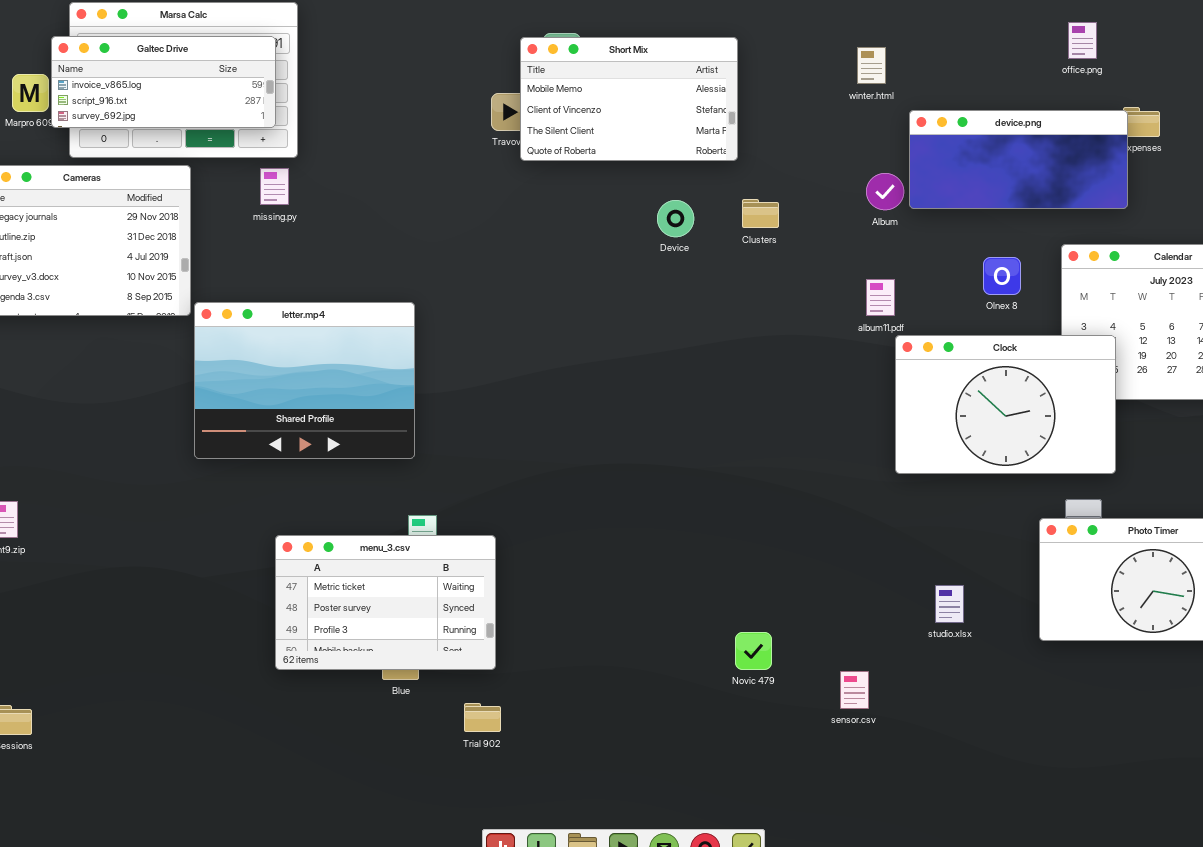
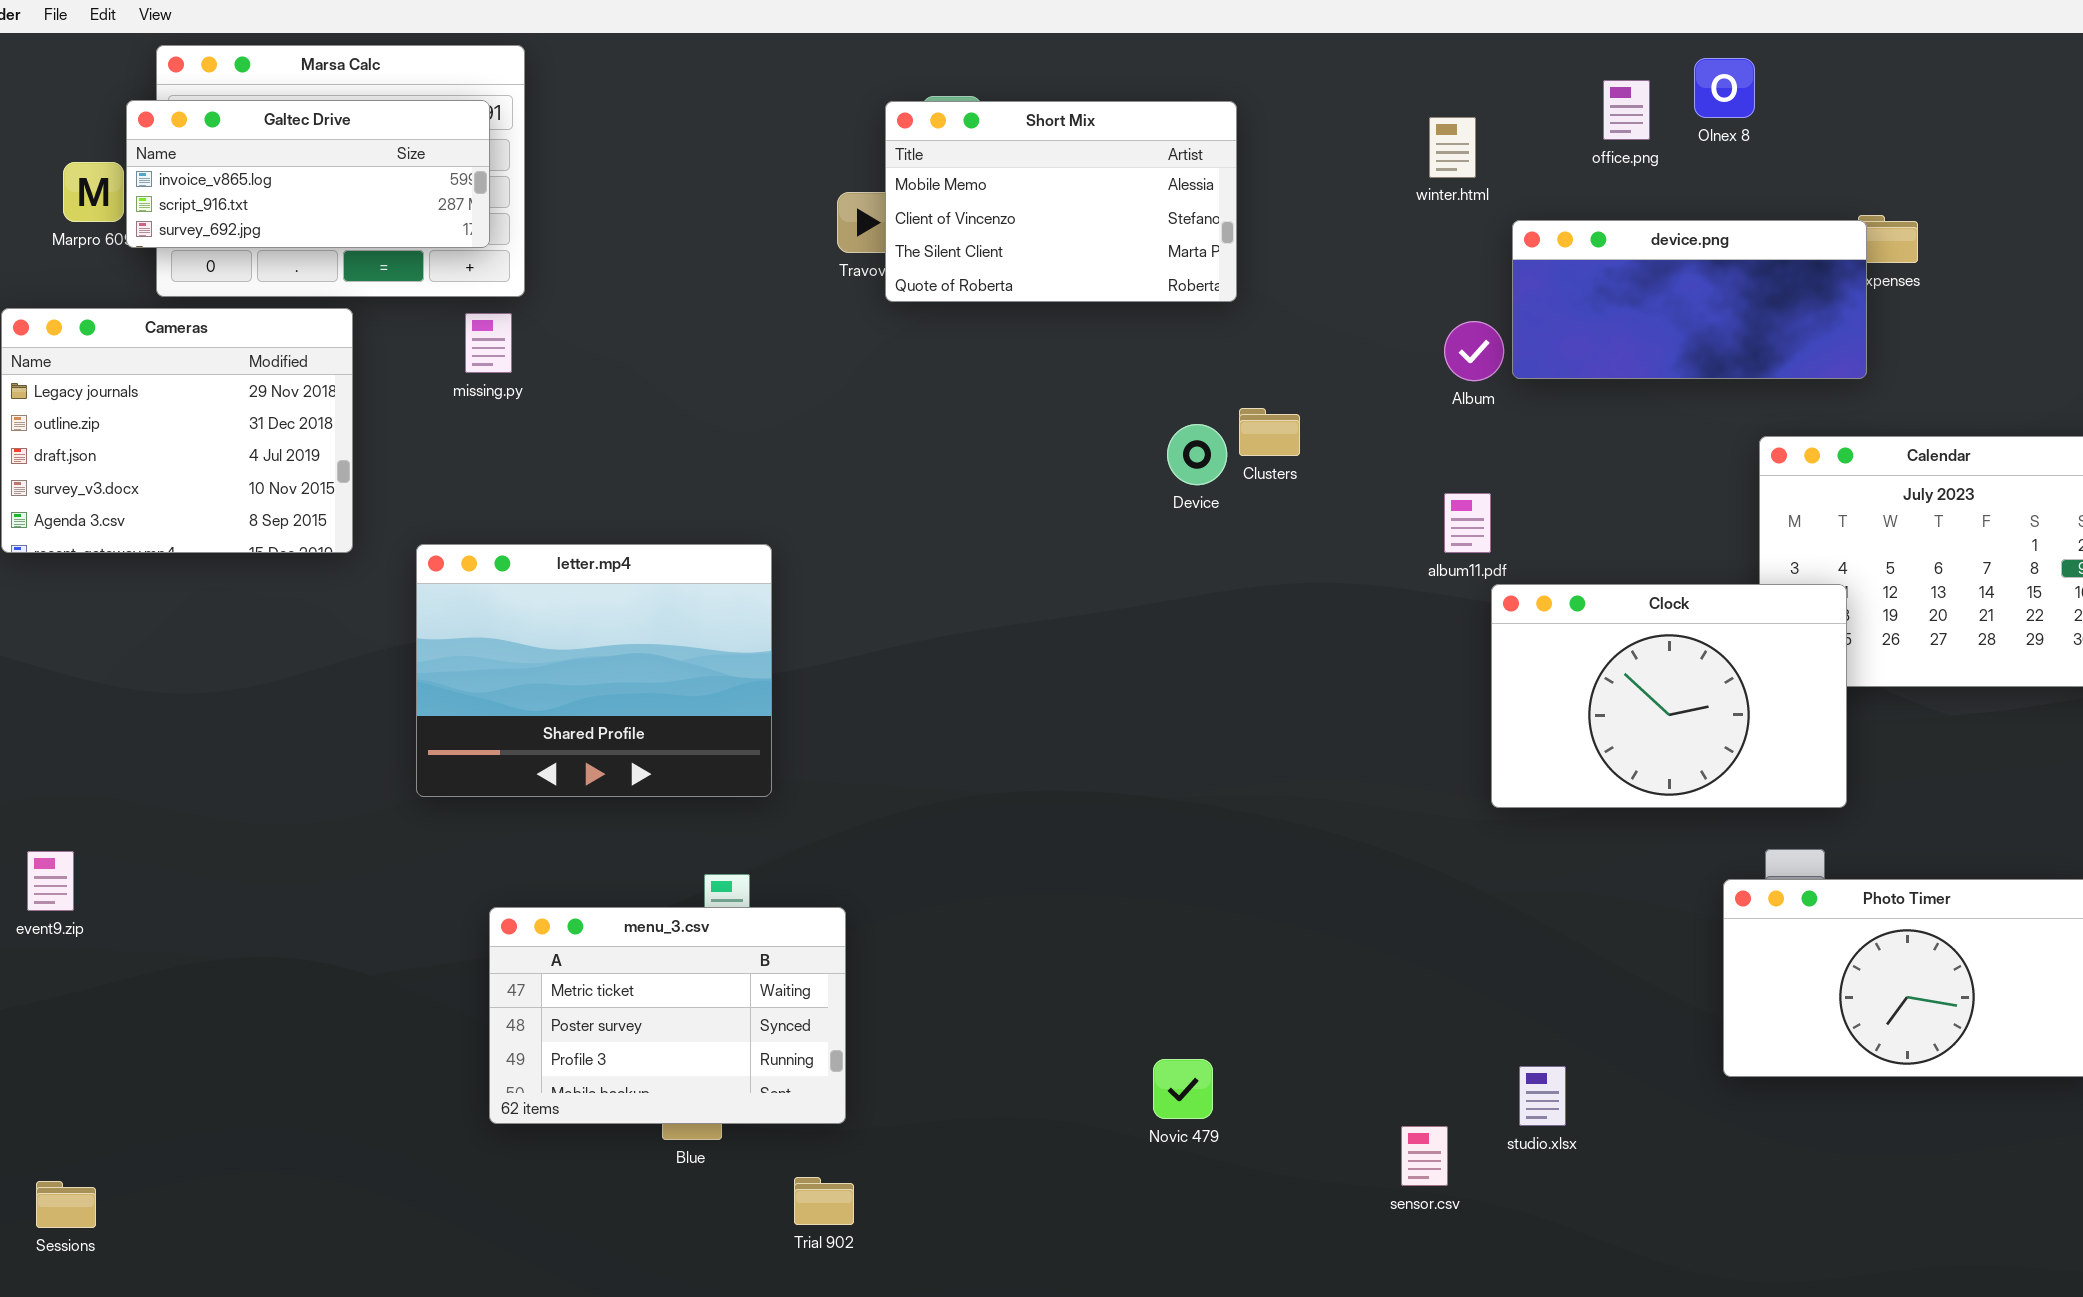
office.png: [1068,22,1097,59] -> [1603,80,1650,140], moved
Clusters: [742,199,779,228] -> [1239,408,1300,456], moved
Device: [657,200,694,237] -> [1167,424,1227,485], moved
Olnex 8: [983,257,1021,295] -> [1694,58,1755,118], moved
letter.mp4: [194,302,415,459] -> [416,544,772,797], moved
studio.xlsx: [935,585,964,623] -> [1519,1066,1566,1126], moved
Novic 479: [735,632,772,670] -> [1153,1059,1213,1119], moved

